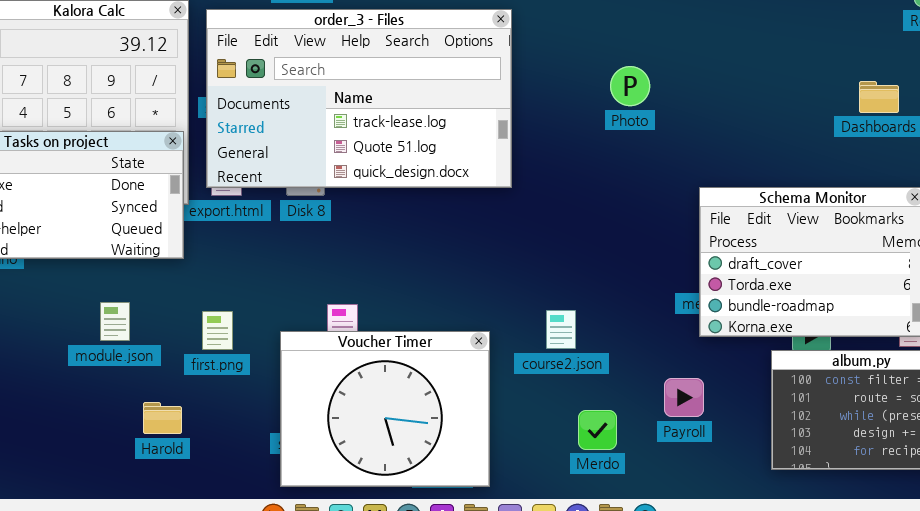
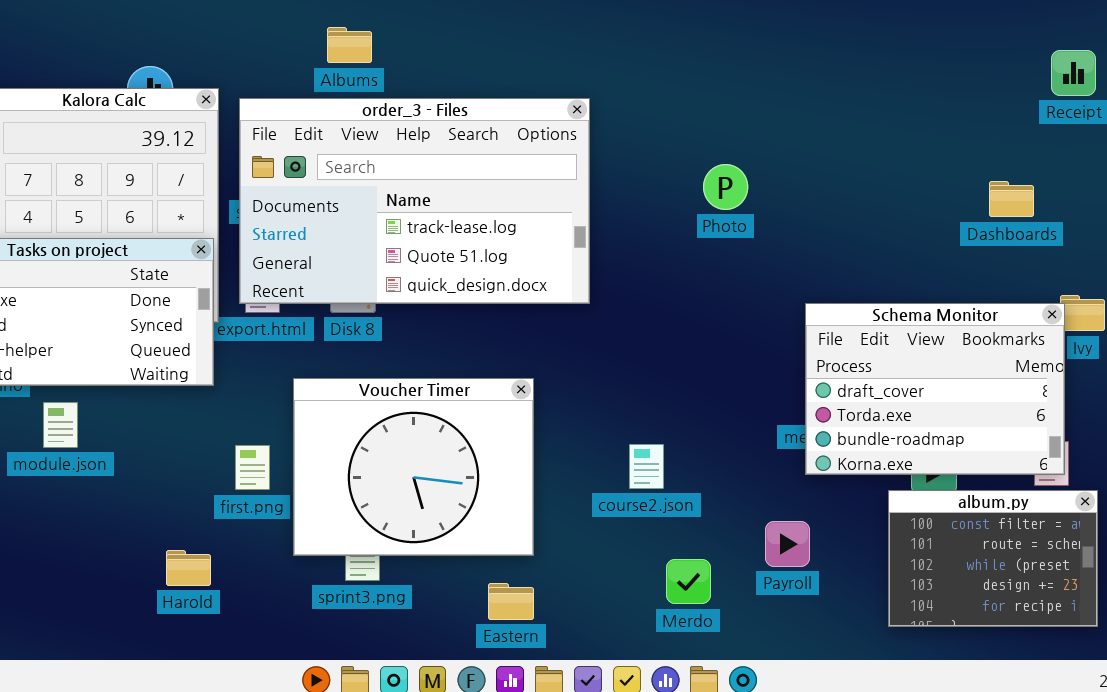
module.json: [100,302,130,341] -> [43,402,78,448], moved
Voucher Timer: [280,331,490,487] -> [293,378,534,556], moved

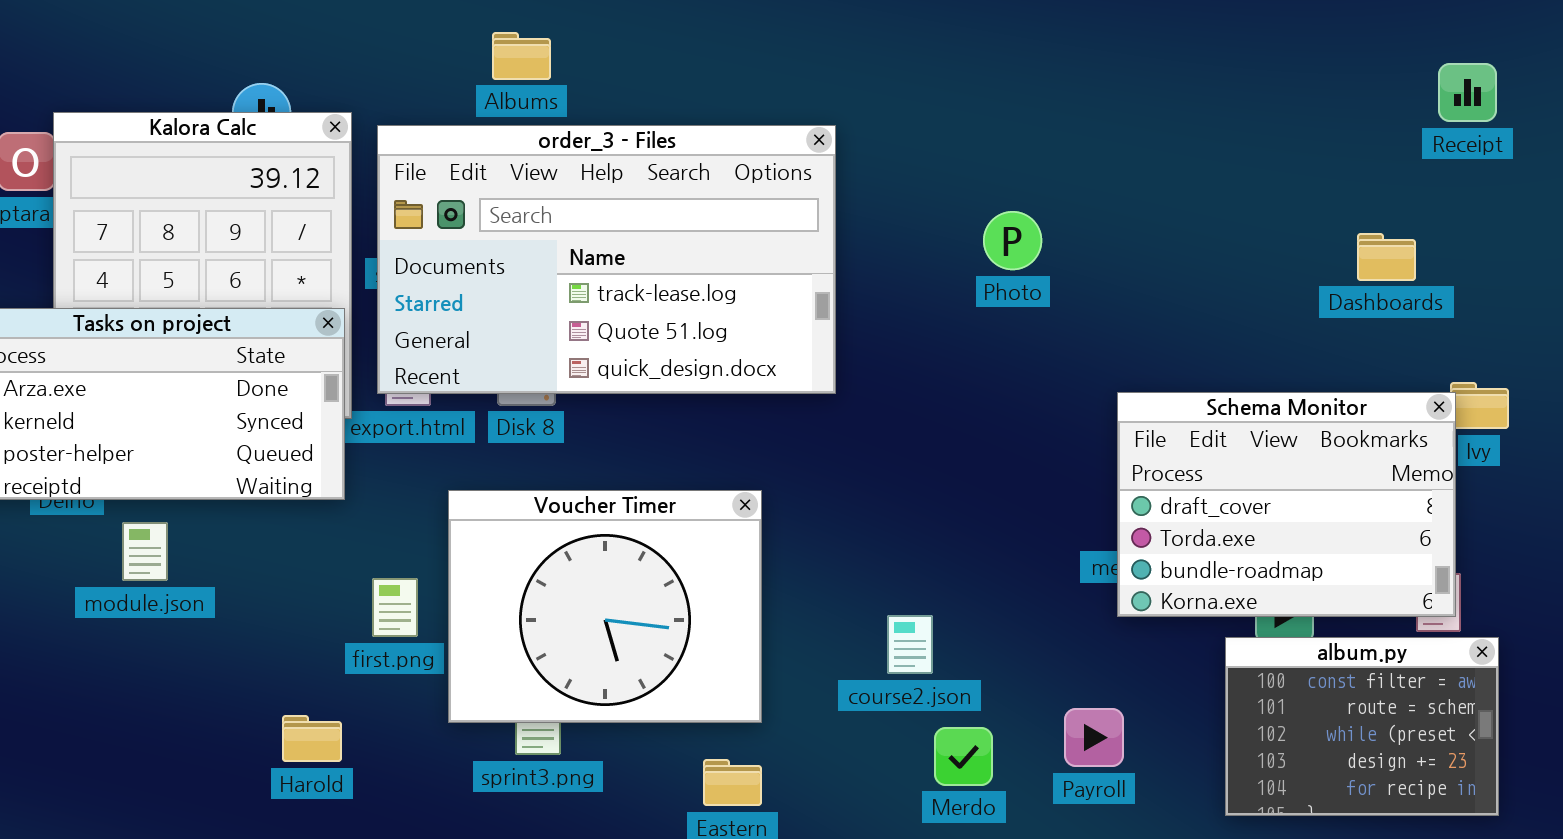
course2.json: [629,444,664,489] -> [887,615,933,674], moved
Payroll: [765,521,810,567] -> [1064,708,1124,767], moved

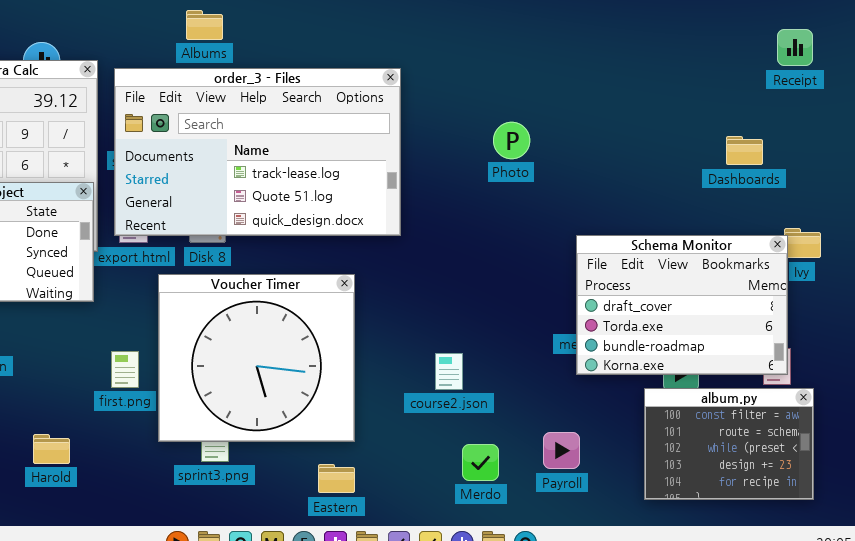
Voucher Timer: [448,490,762,723] -> [158,274,355,442], resized
course2.json: [887,615,933,674] -> [435,353,463,390], moved
Harold: [282,715,342,762] -> [33,434,70,464], moved

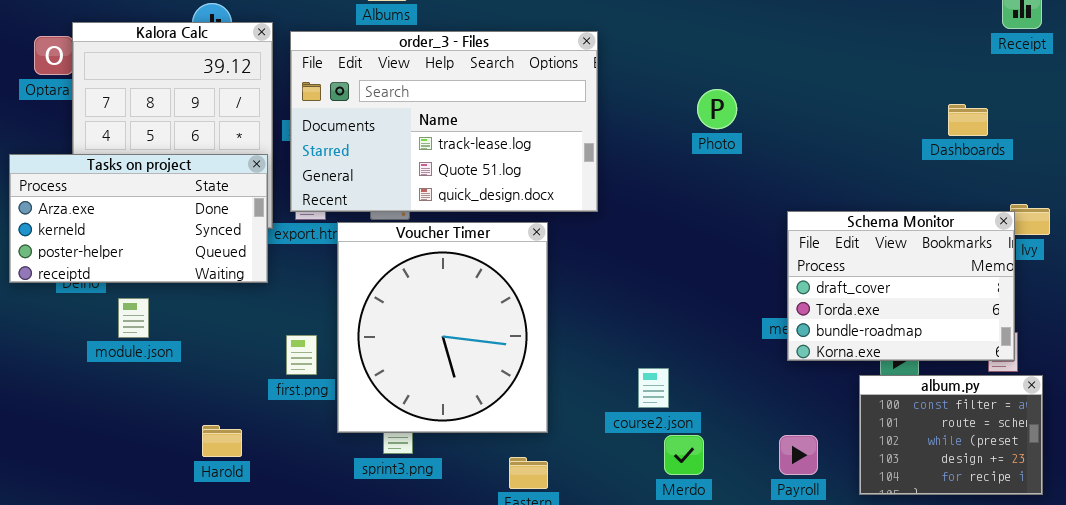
Voucher Timer: [158,274,355,442] -> [337,222,548,433], resized
course2.json: [435,353,463,390] -> [638,368,669,408], moved
Payroll: [543,432,580,469] -> [779,435,818,475], moved

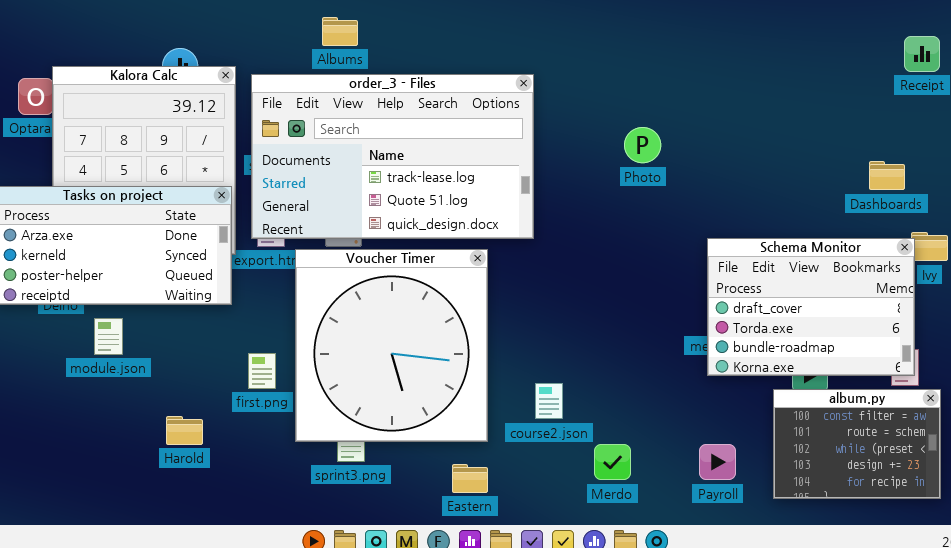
Dashboards: [948,104,988,136] -> [869,161,905,190], moved
course2.json: [638,368,669,408] -> [535,383,563,419], moved
Harold: [202,425,242,457] -> [166,416,203,445], moved

